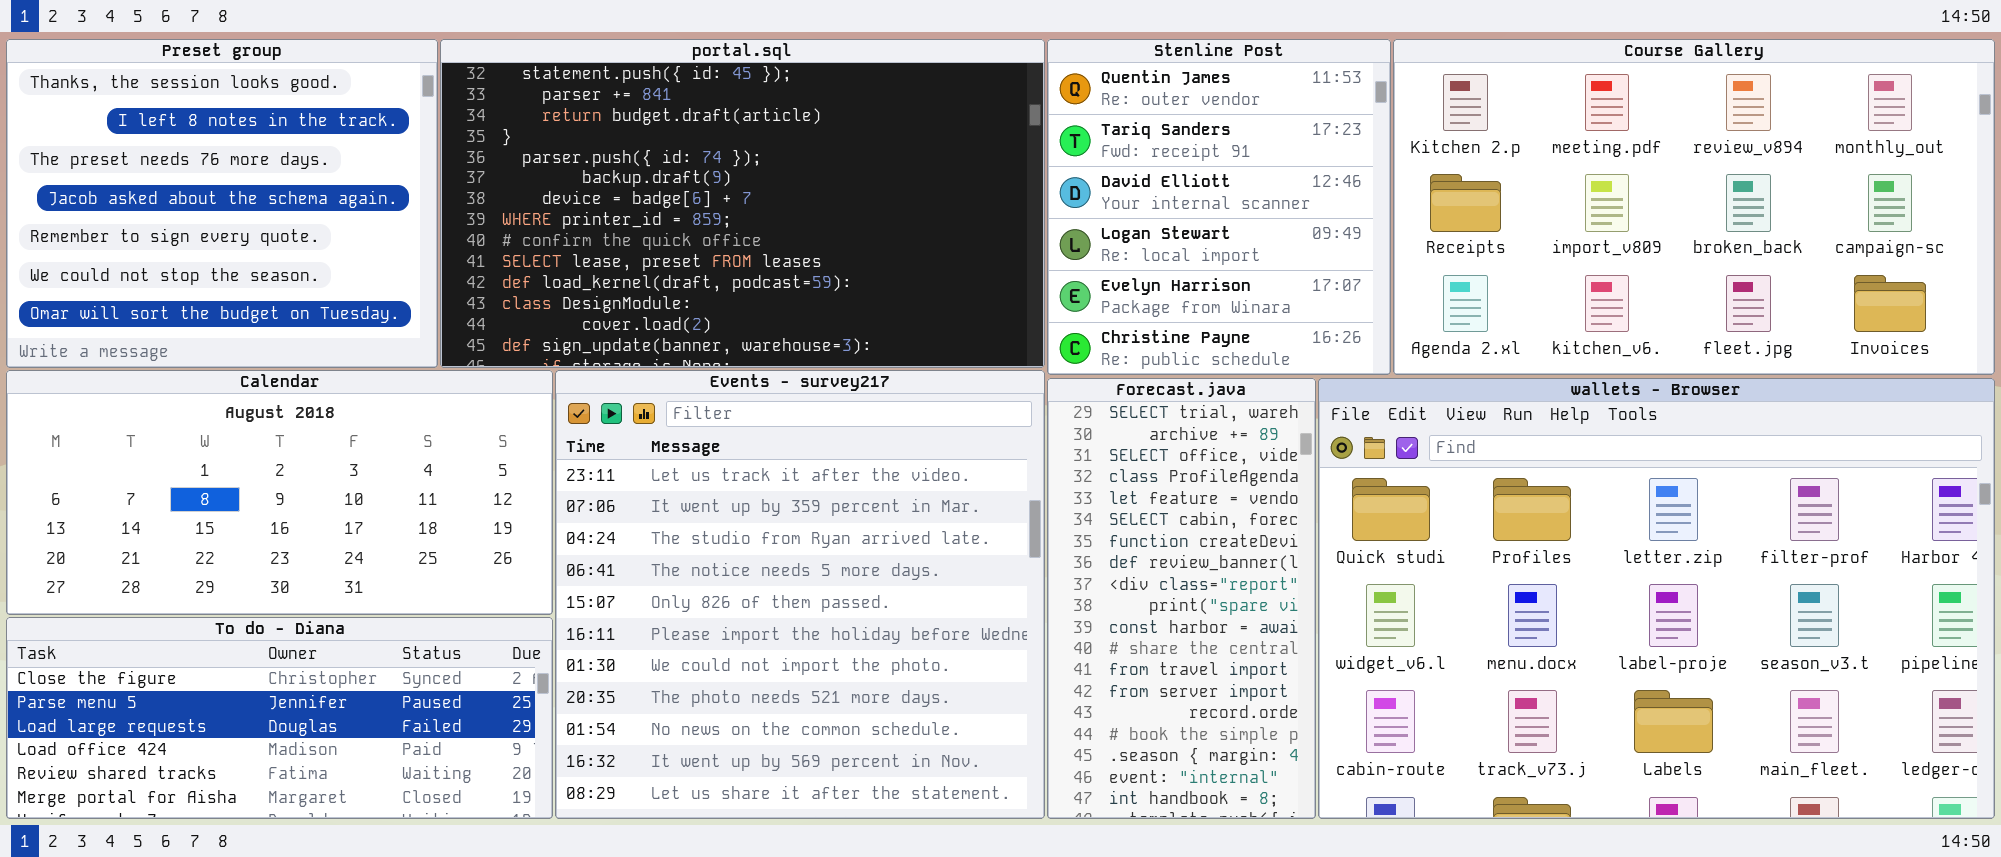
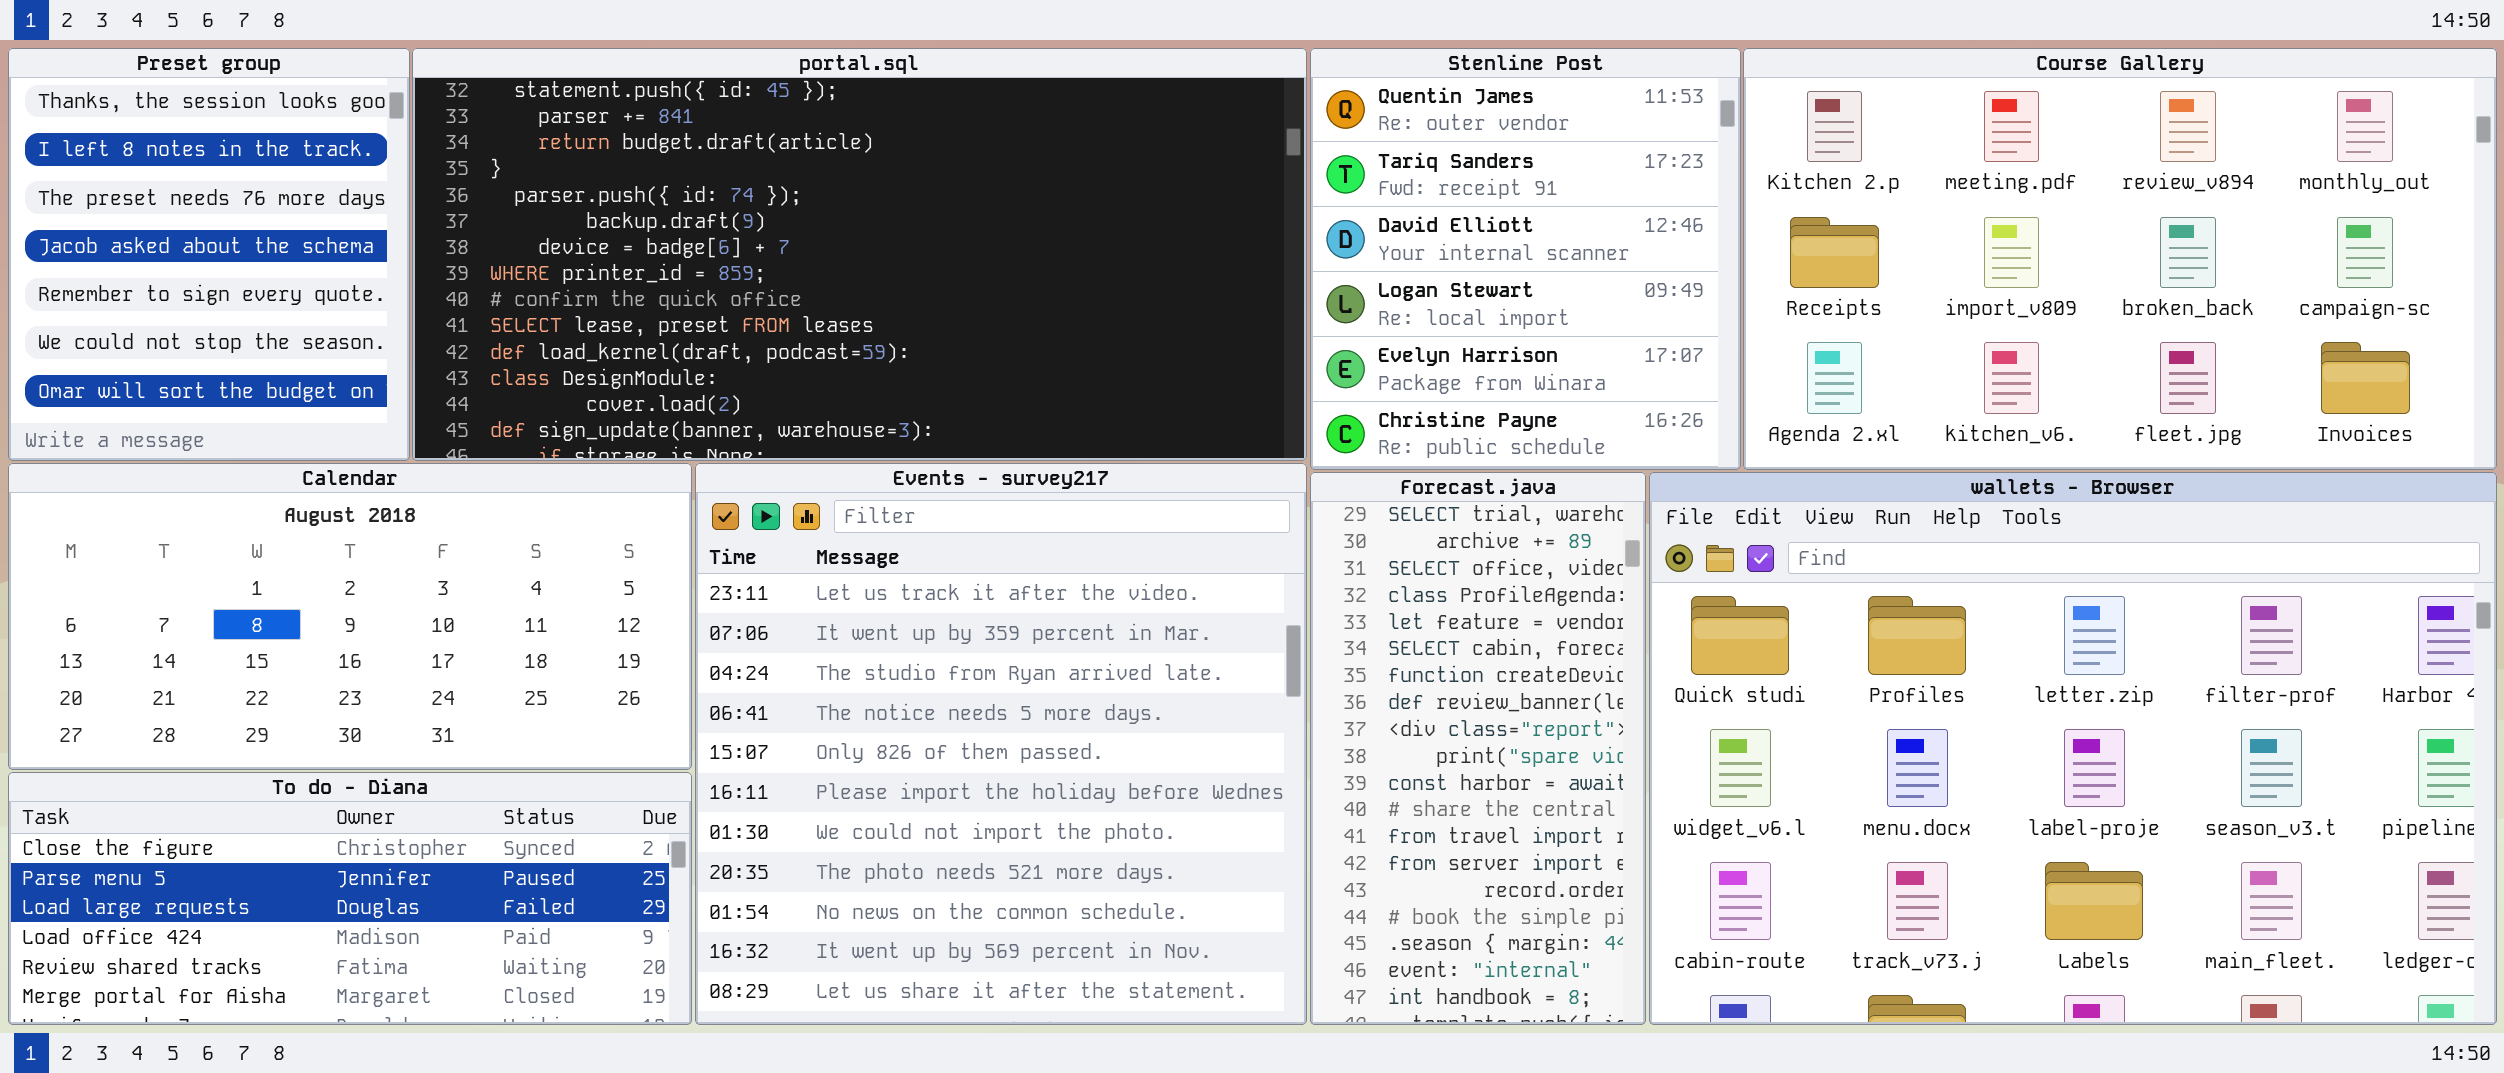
Preset group: [6,39,438,368] -> [8,48,410,461], resized
portal.sql: [440,39,1045,368] -> [412,48,1307,461], resized

